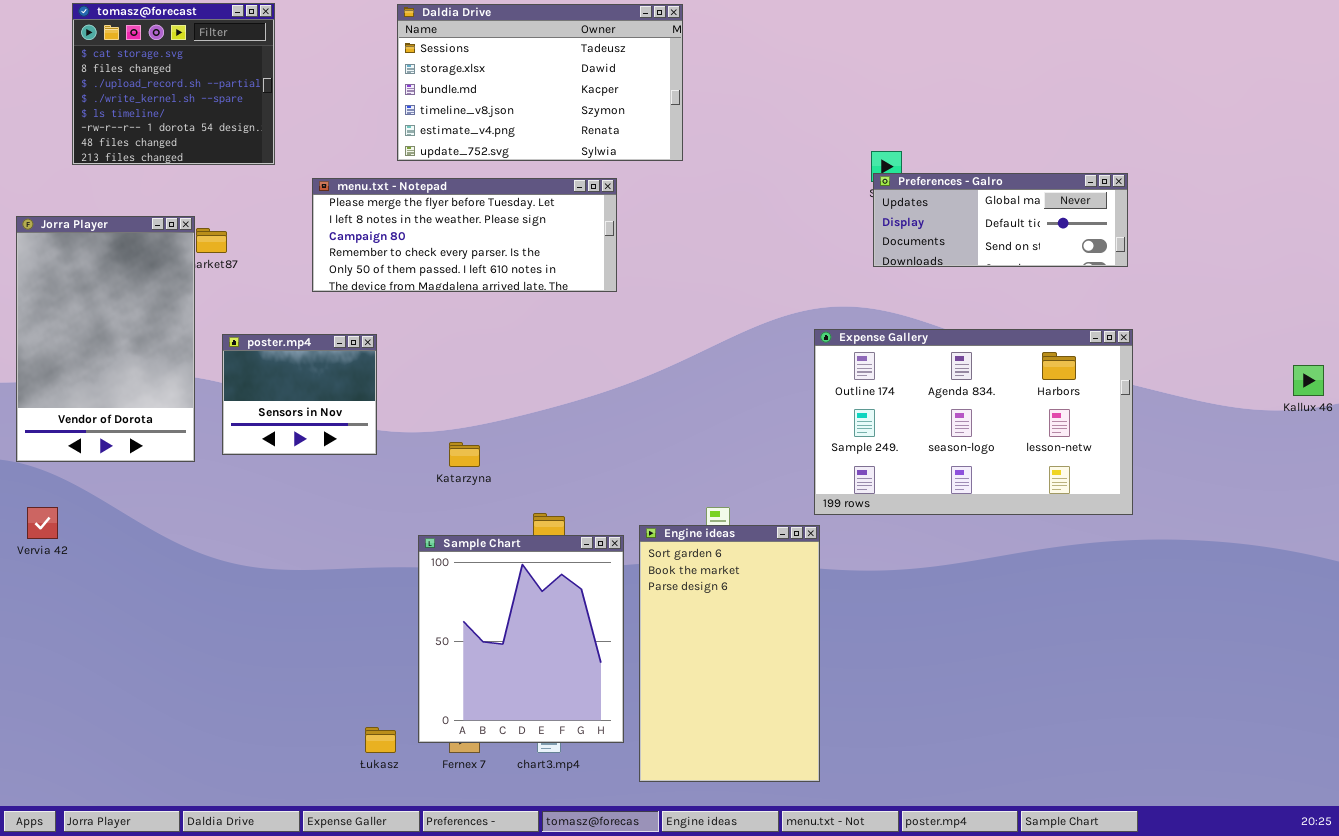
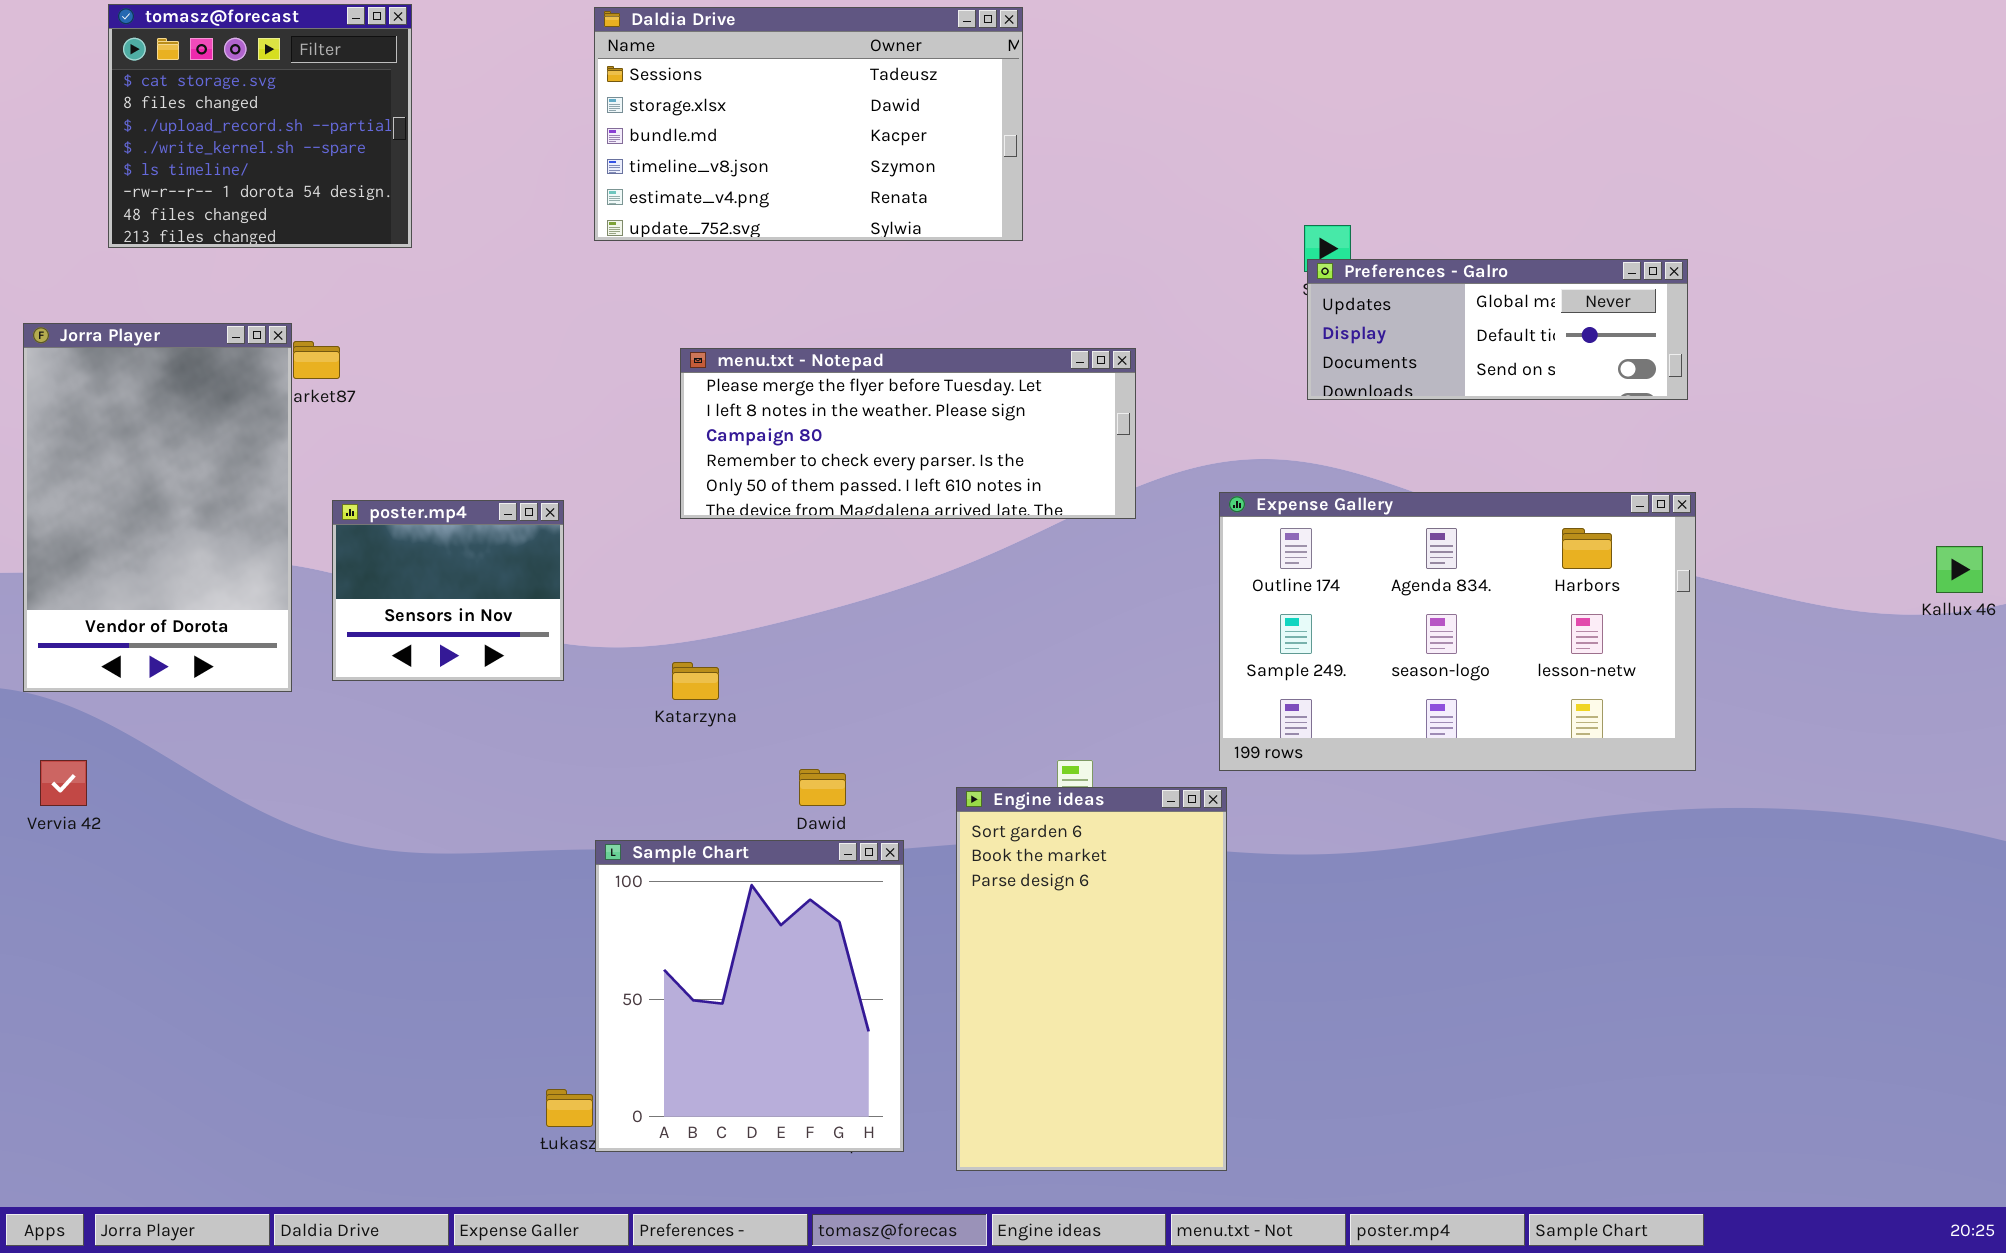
menu.txt - Notepad: [312,178,617,292] -> [680,348,1136,519], moved
Sample Chart: [418,535,624,743] -> [595,840,904,1152], moved

